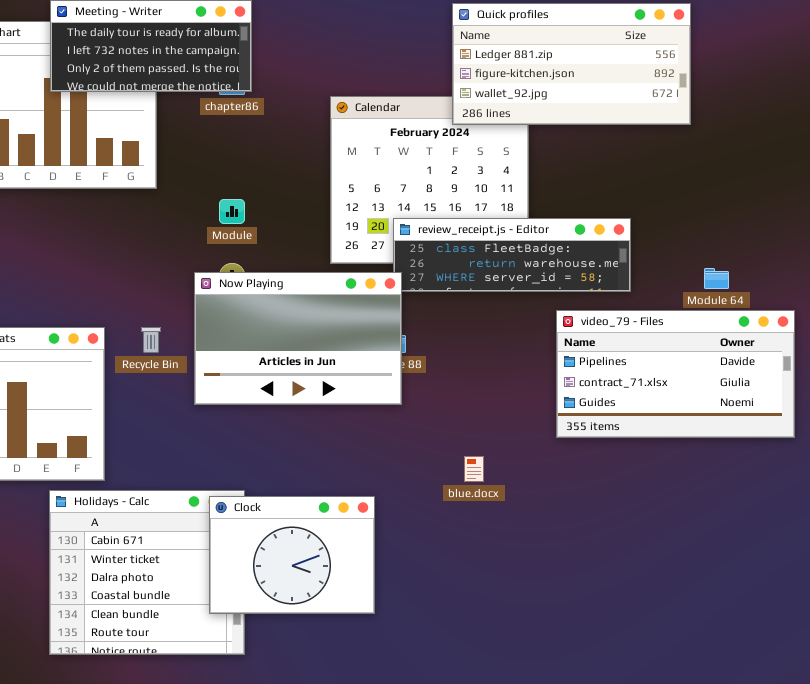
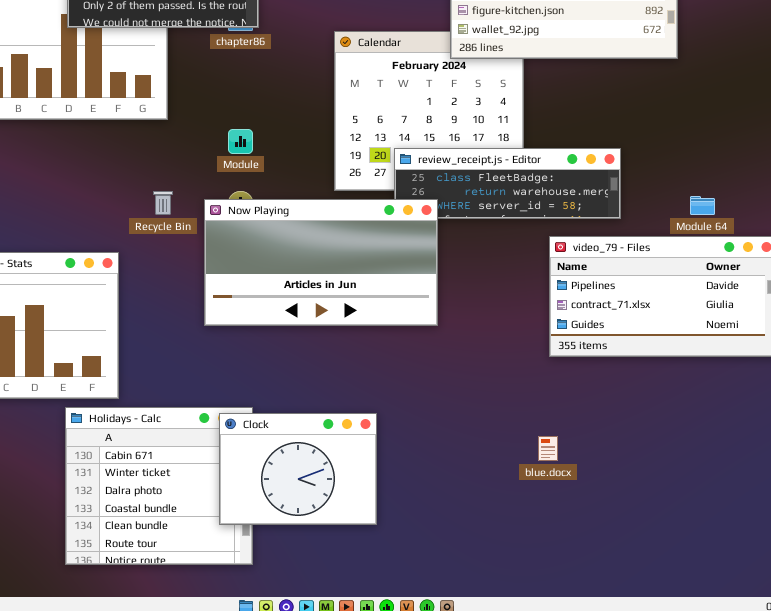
Now Playing: [194,272,402,405] -> [204,199,438,326], resized
Recycle Bin: [141,327,161,353] -> [153,191,173,215], moved
blue.docx: [464,456,484,482] -> [538,436,558,461], moved

